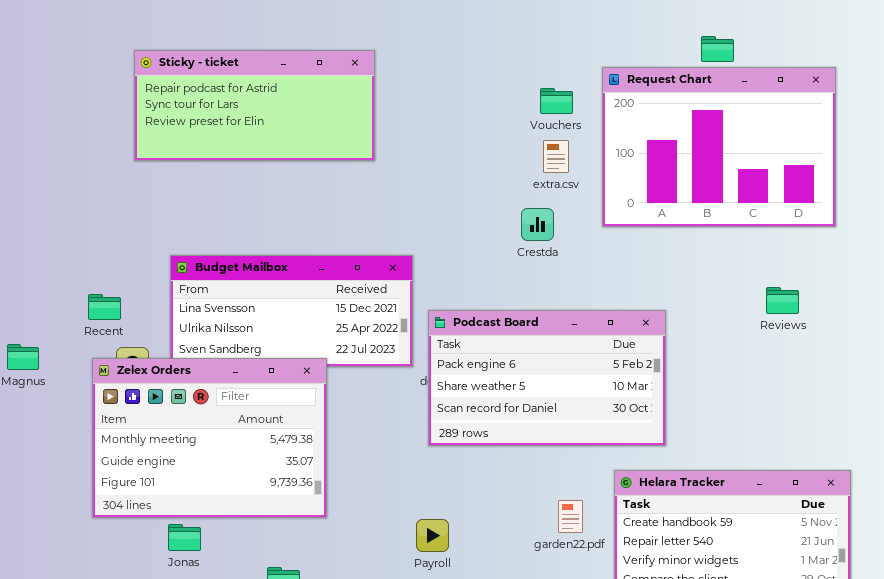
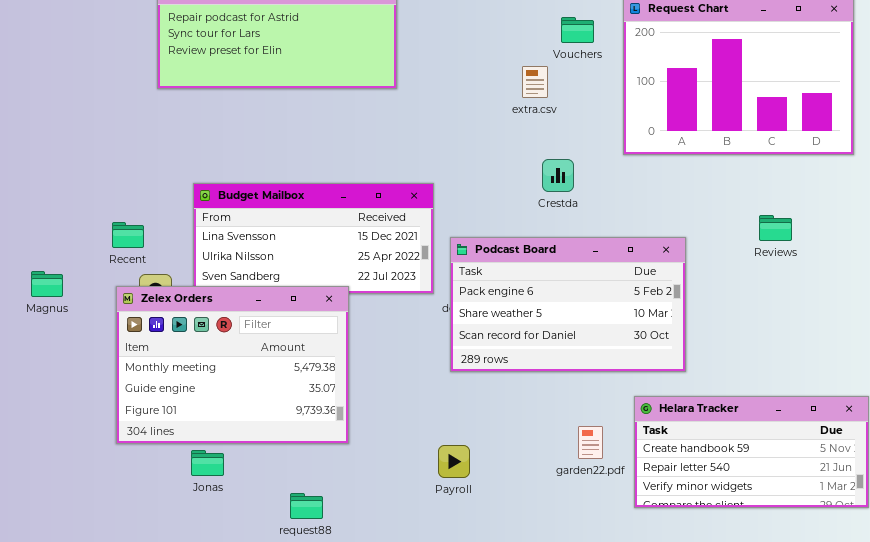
extra.csv: [543,140,569,173] -> [522,66,548,98], moved
Crestda: [521,208,554,241] -> [542,159,574,192], moved
Reviews: [766,287,799,314] -> [759,215,792,241], moved

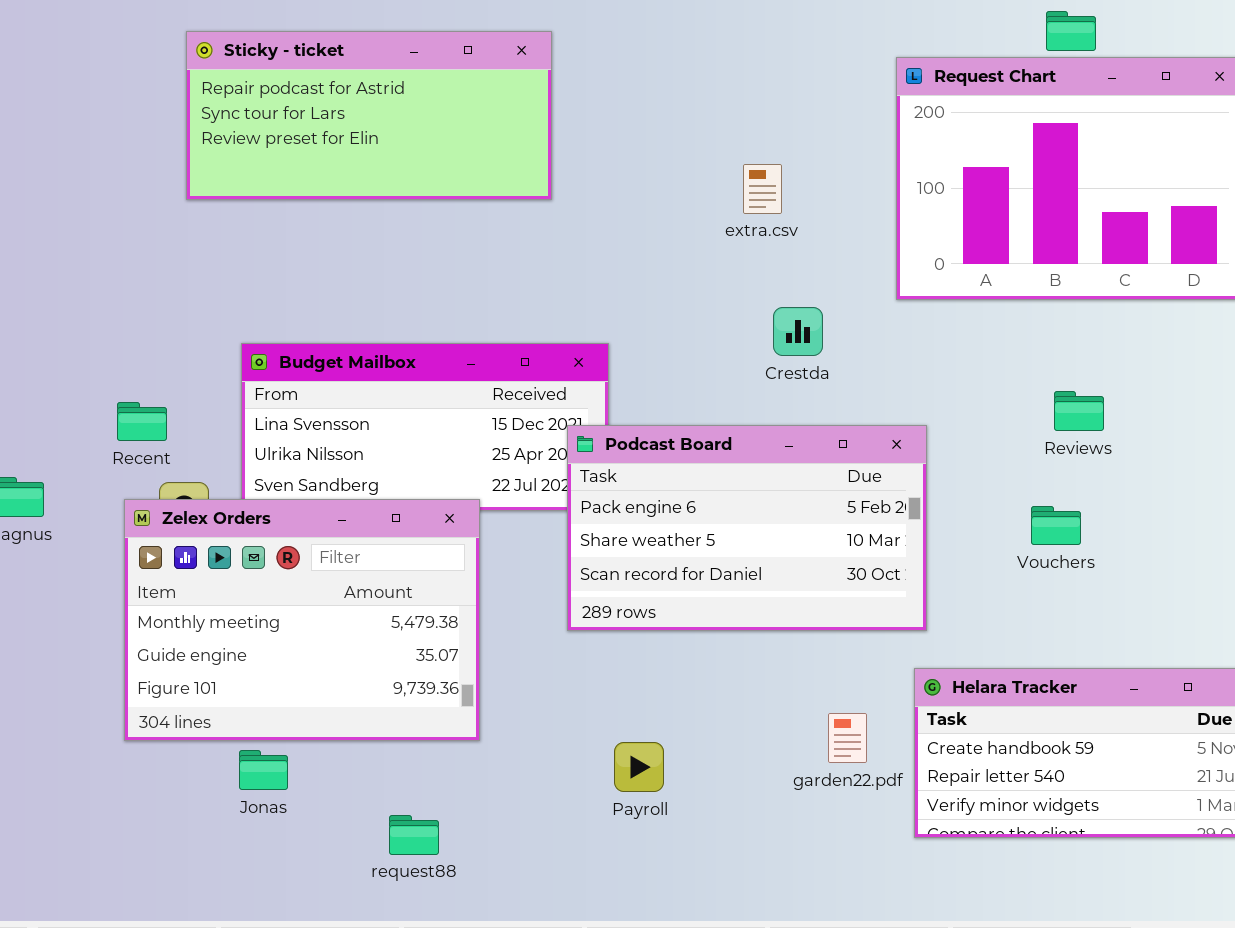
Vouchers: [561,17,594,43] -> [1031,506,1081,545], moved
Reviews: [759,215,792,241] -> [1054,391,1104,431], moved
Podcast Board: [450,237,686,372] -> [567,425,927,631], moved

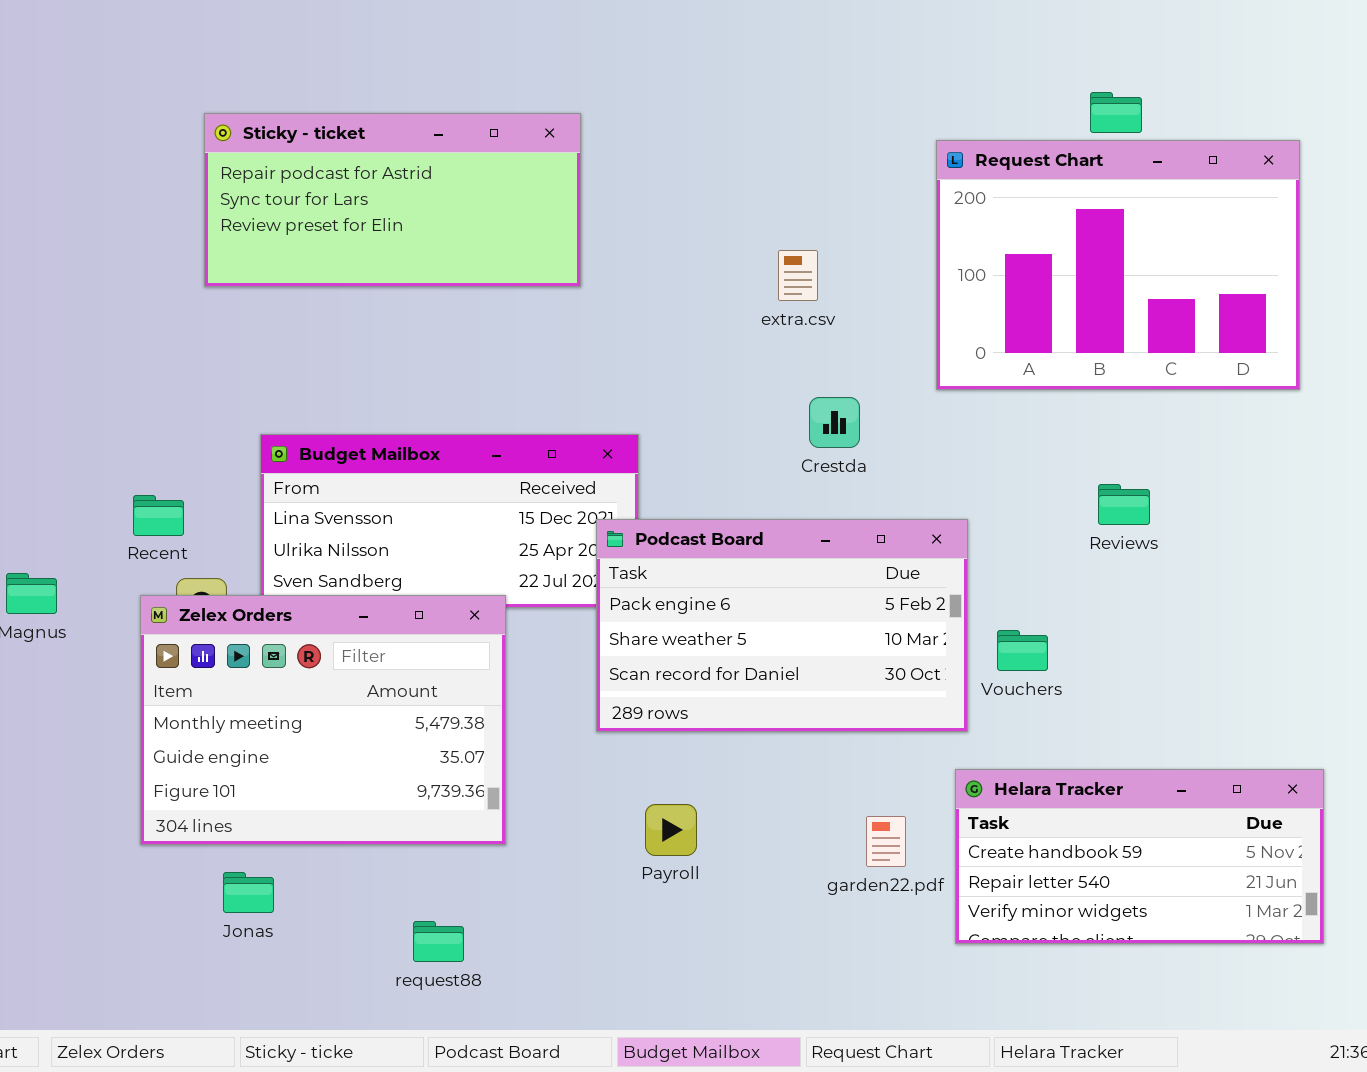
Vouchers: [1031,506,1081,545] -> [997,630,1048,671], moved
Payroll: [614,742,664,792] -> [645,804,697,856], moved
Jonas: [239,750,288,790] -> [223,872,274,913], moved

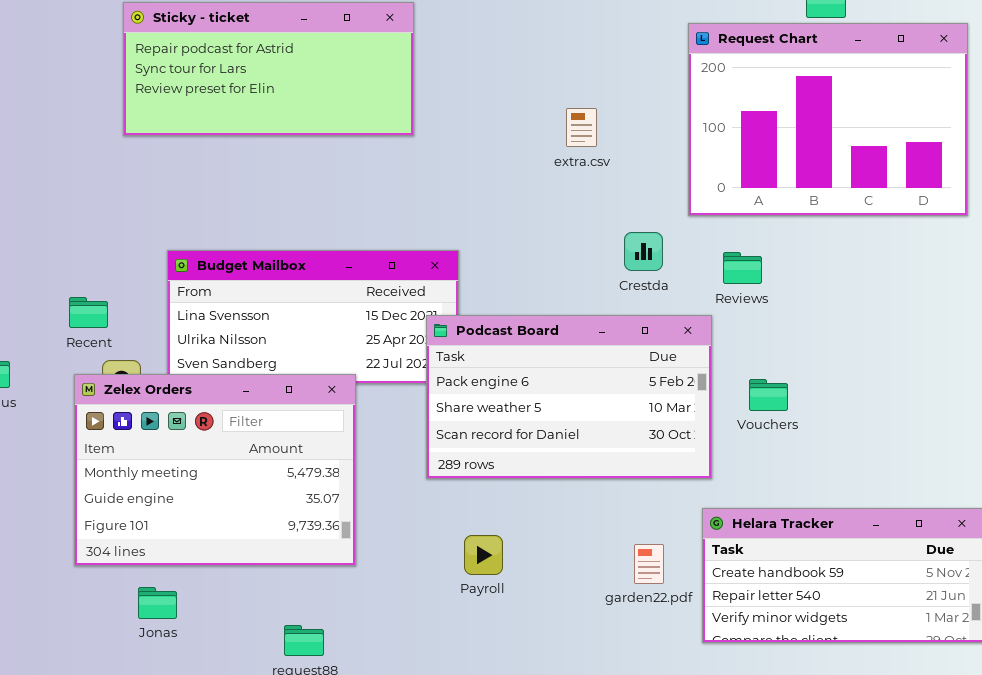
Crestda: [809,397,860,448] -> [624,232,663,271], moved
Reviews: [1098,484,1150,525] -> [723,252,762,284], moved
Vouchers: [997,630,1048,671] -> [749,379,788,411], moved

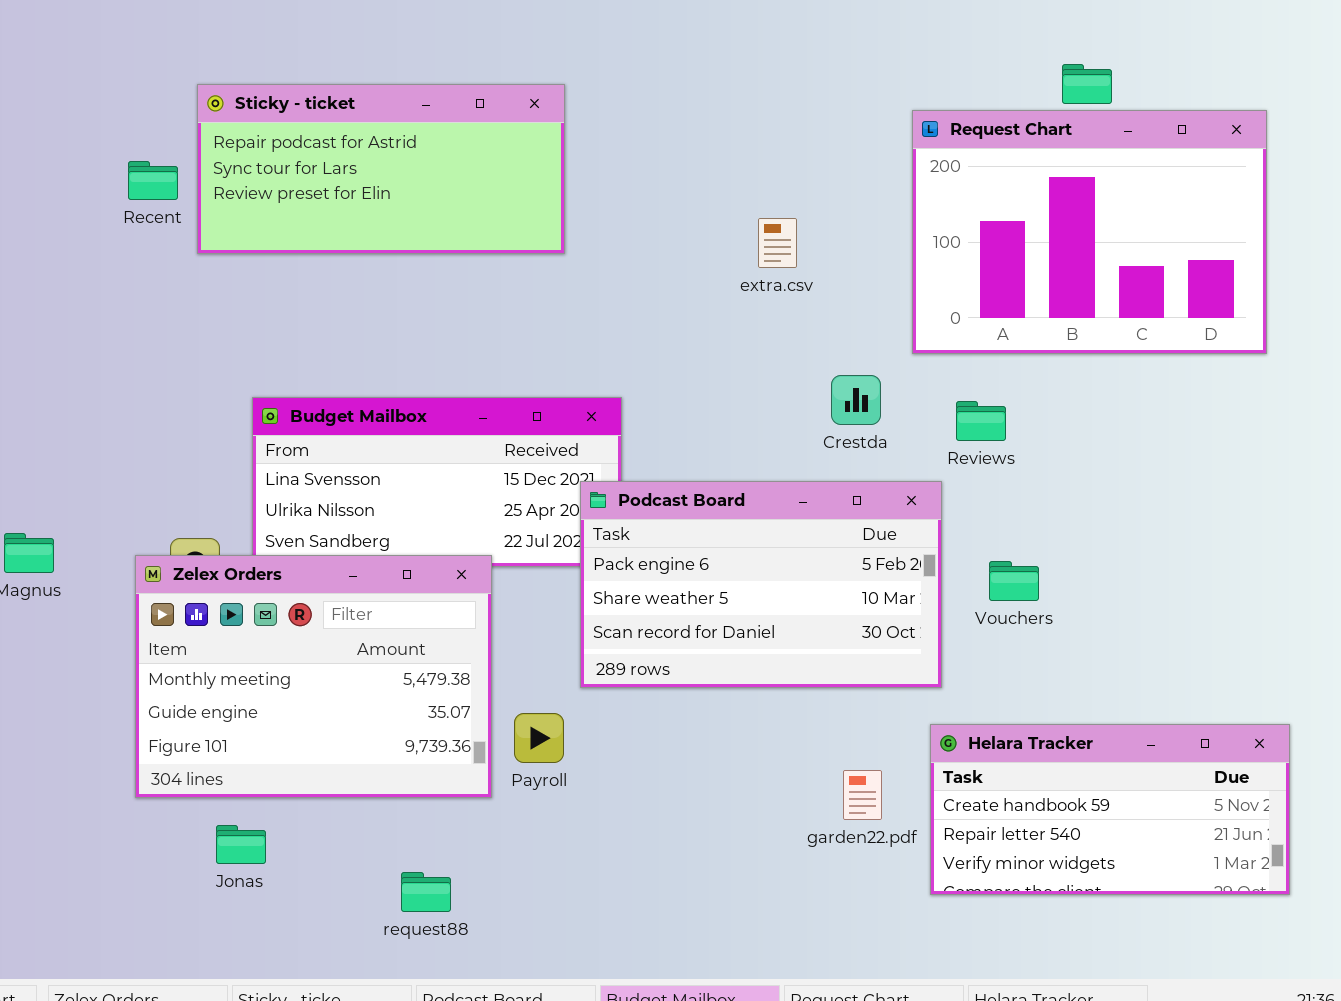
Recent: [69,297,108,328] -> [128,161,178,200], moved
Payroll: [464,535,503,575] -> [514,713,564,763], moved

